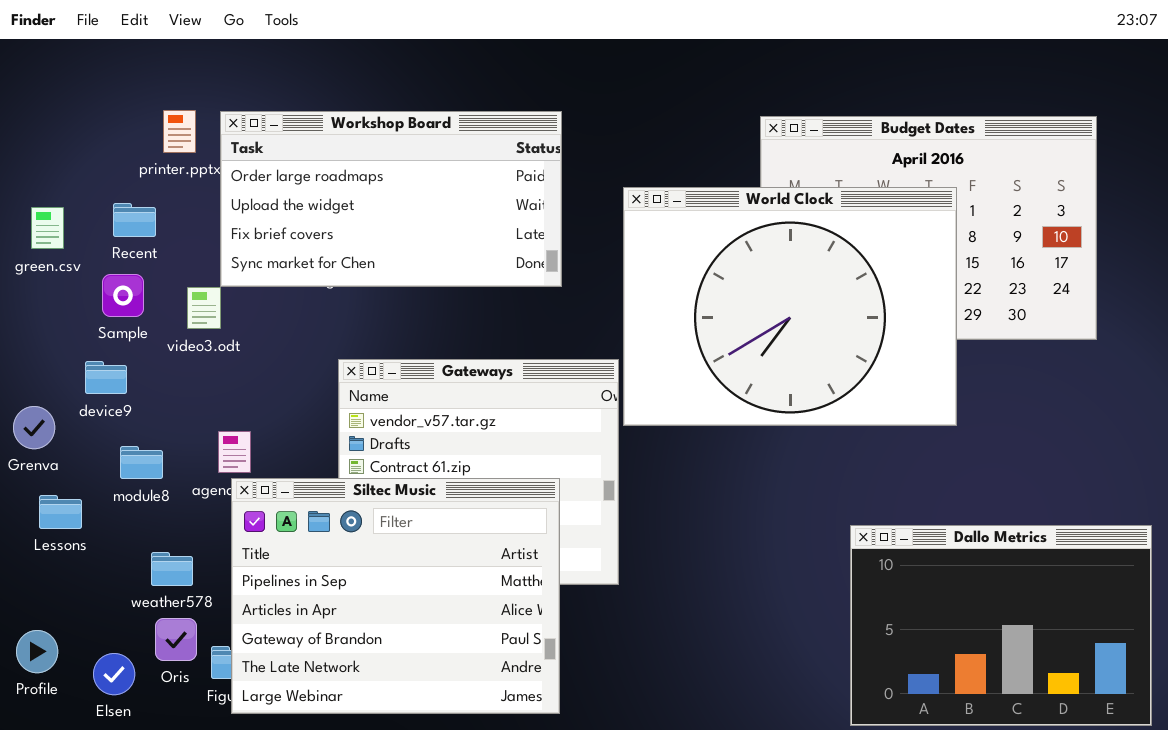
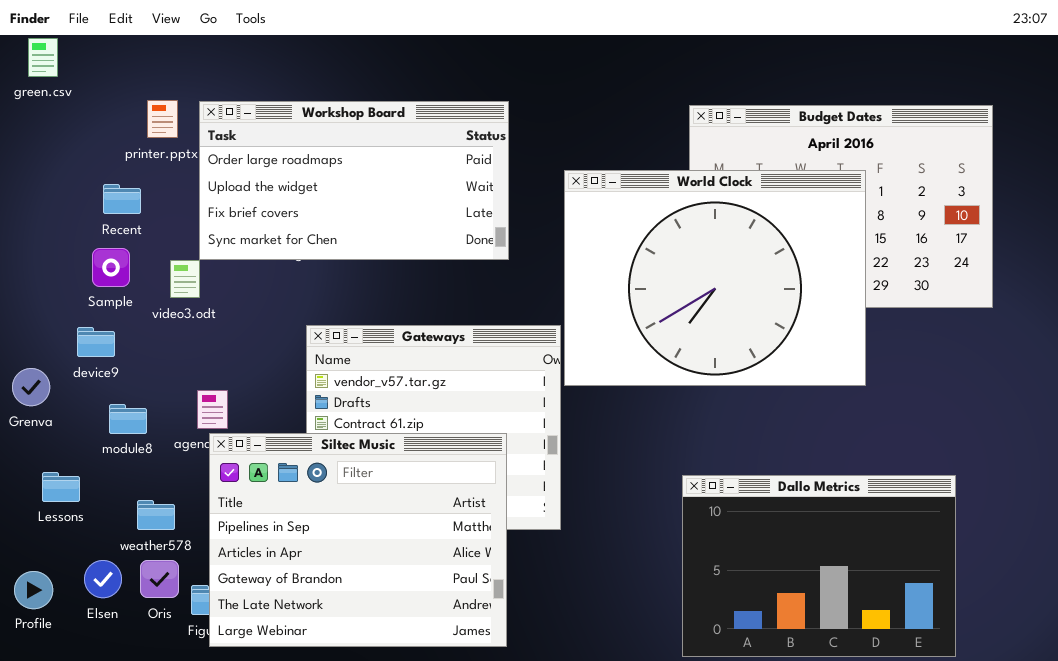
green.csv: [31,207,64,249] -> [28,38,58,77], moved
Lessons: [39,495,82,529] -> [42,472,80,502], moved
Dallo Metrics: [850,525,1152,726] -> [682,475,956,657], moved
Elsen: [93,653,135,695] -> [84,560,122,598], moved

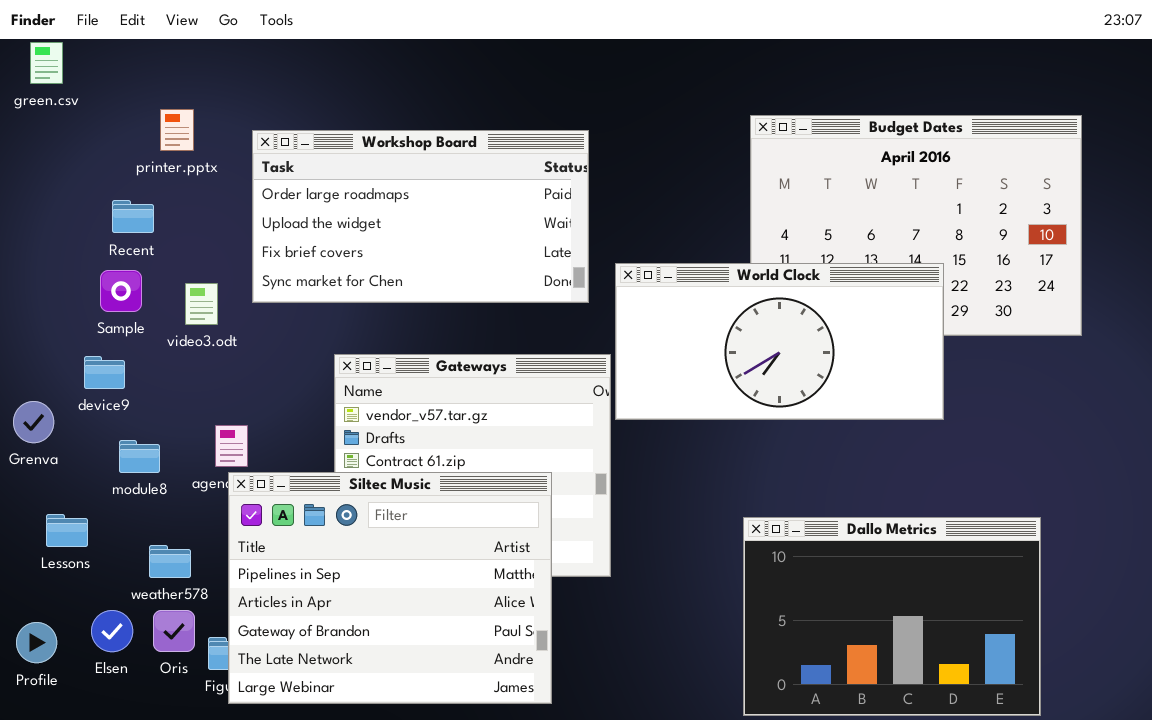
Workshop Board: [199,101,509,260] -> [252,130,589,303], moved
World Clock: [564,170,866,386] -> [615,263,944,420], resized

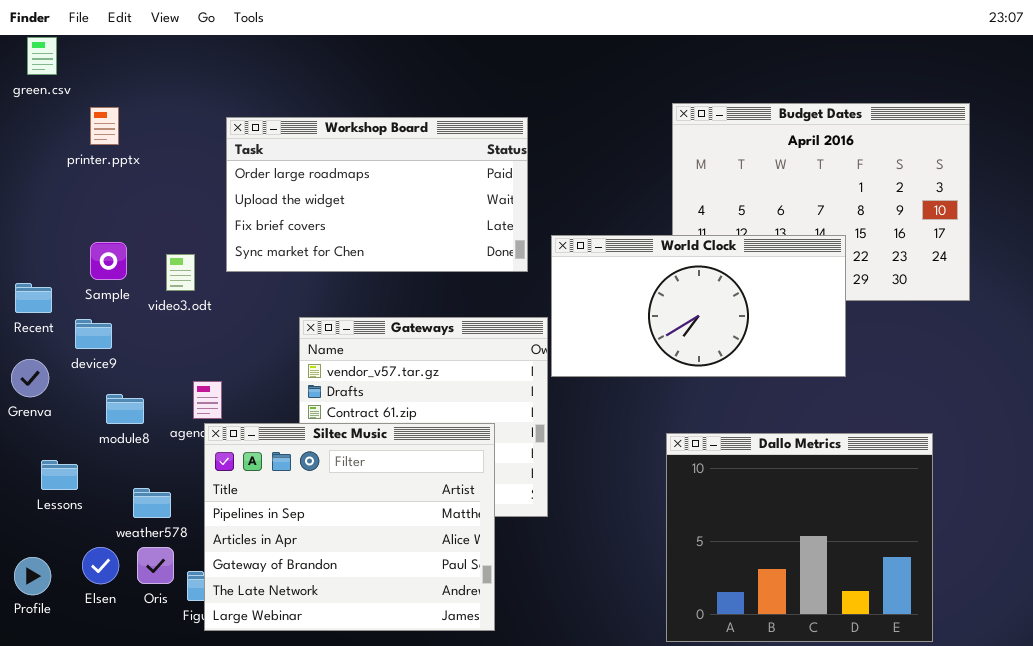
printer.pptx: [160,109,194,151] -> [90,107,119,145], moved
Recent: [112,200,154,233] -> [15,283,52,313], moved
Dallo Metrics: [743,517,1041,716] -> [666,433,933,642], resized

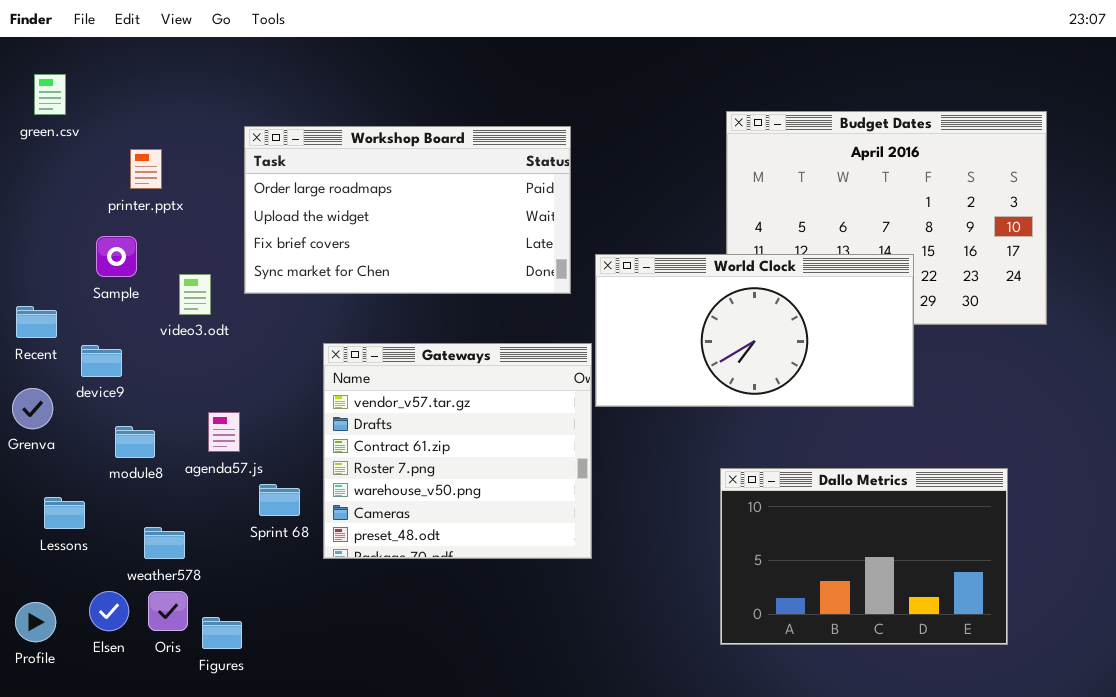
green.csv: [27,37,57,75] -> [34,74,66,115], moved
printer.pptx: [90,107,119,145] -> [130,149,162,189], moved
Sample: [90,242,127,280] -> [96,236,137,277], moved
Siltec Music: [204,423,495,631] -> none, closed
Dallo Metrics: [666,433,933,642] -> [720,468,1008,645], resized

